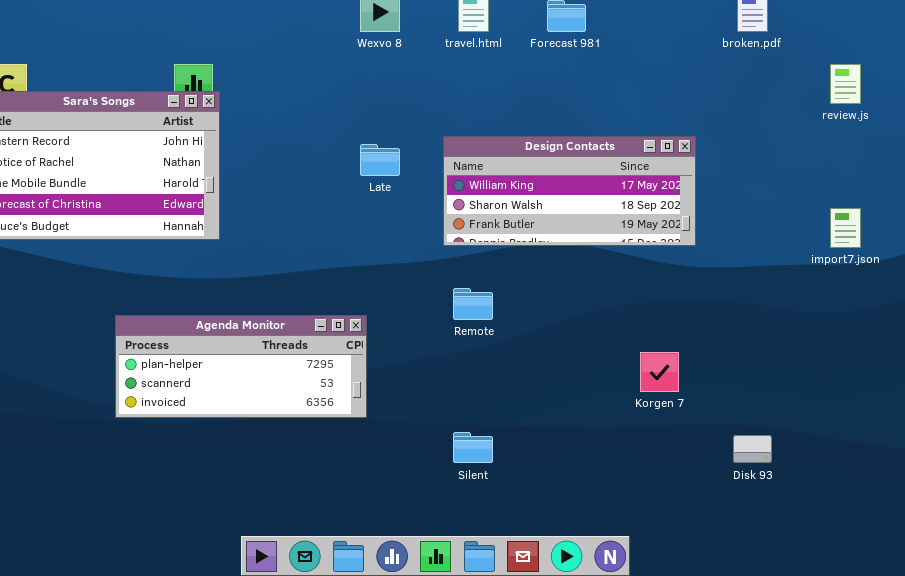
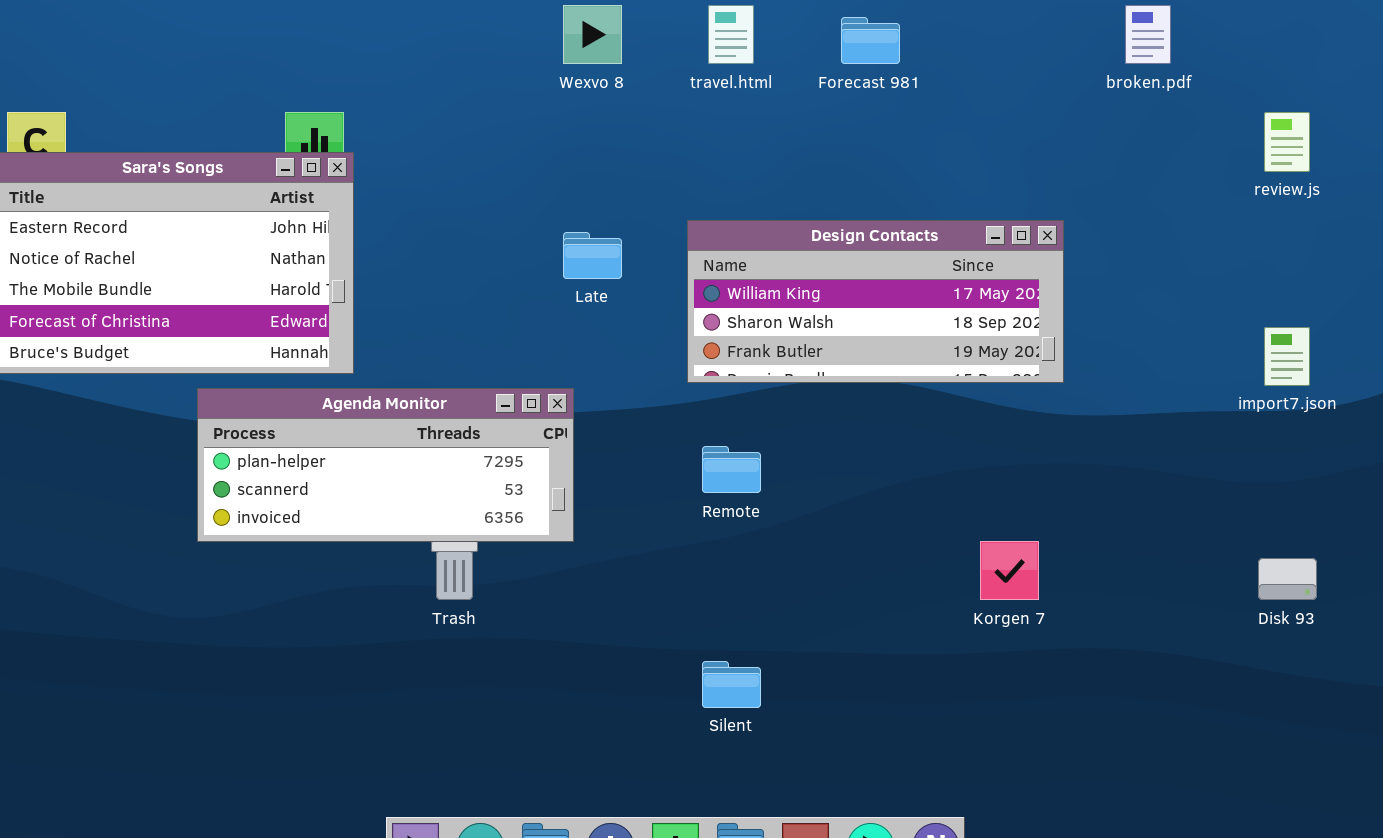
Agenda Monitor: [115,315,367,418] -> [197,388,574,542], moved
Disk 93: [733,435,772,463] -> [1258,558,1317,600], moved

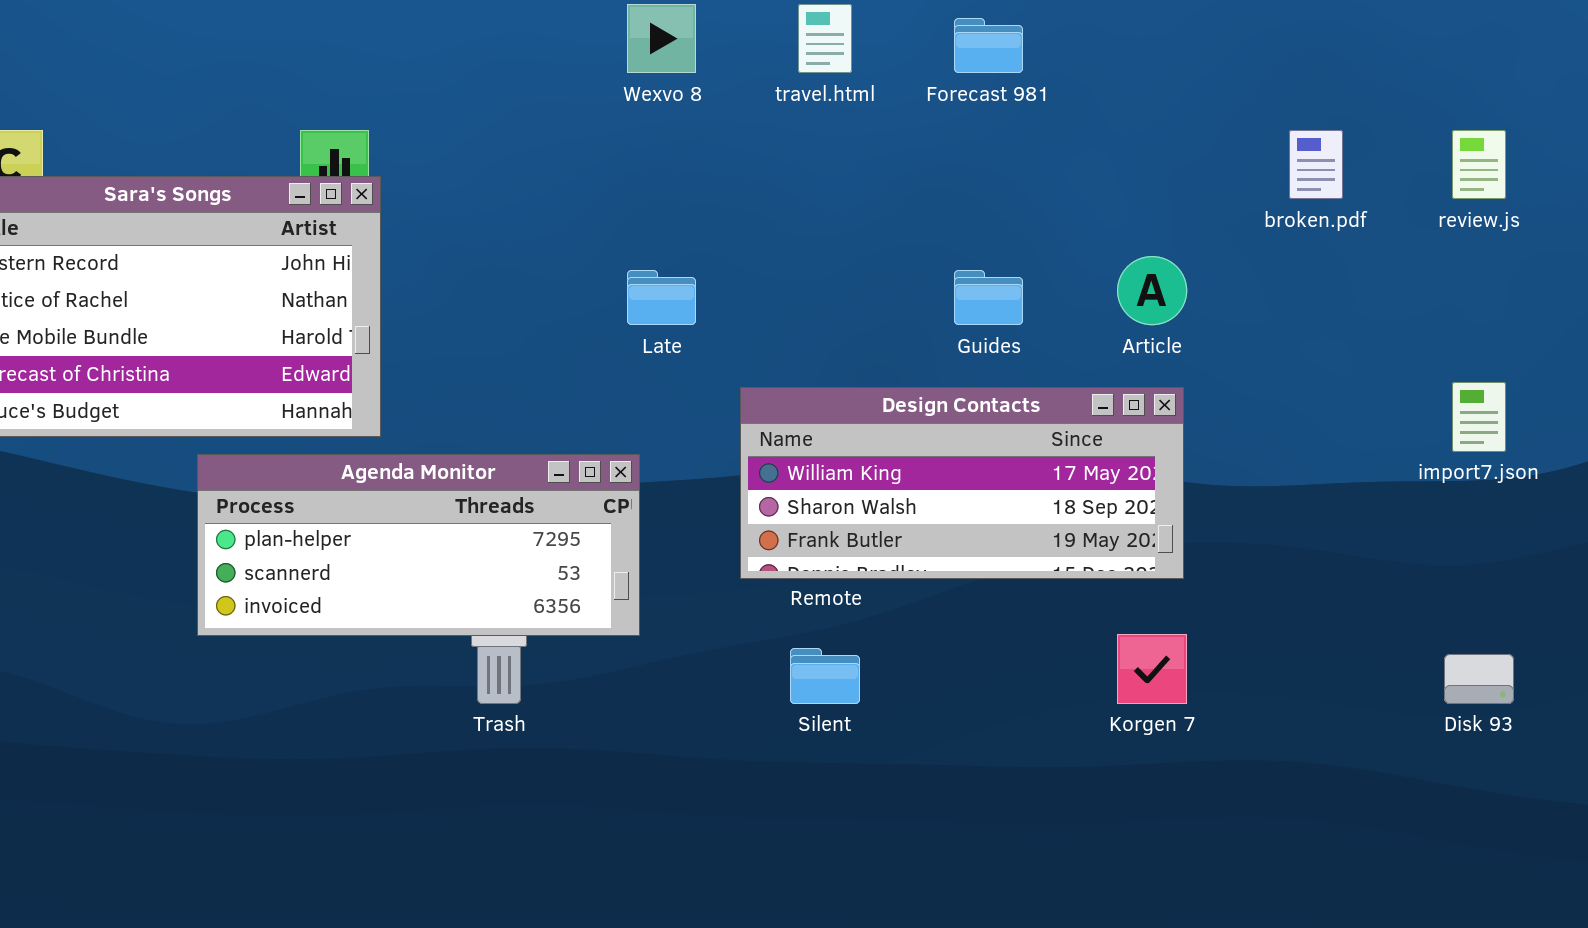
broken.pdf: [1125,5,1171,64] -> [1289,130,1343,199], moved
Design Contacts: [687,220,1064,383] -> [740,387,1184,579], moved
Silent: [702,661,761,708] -> [790,648,860,704], moved

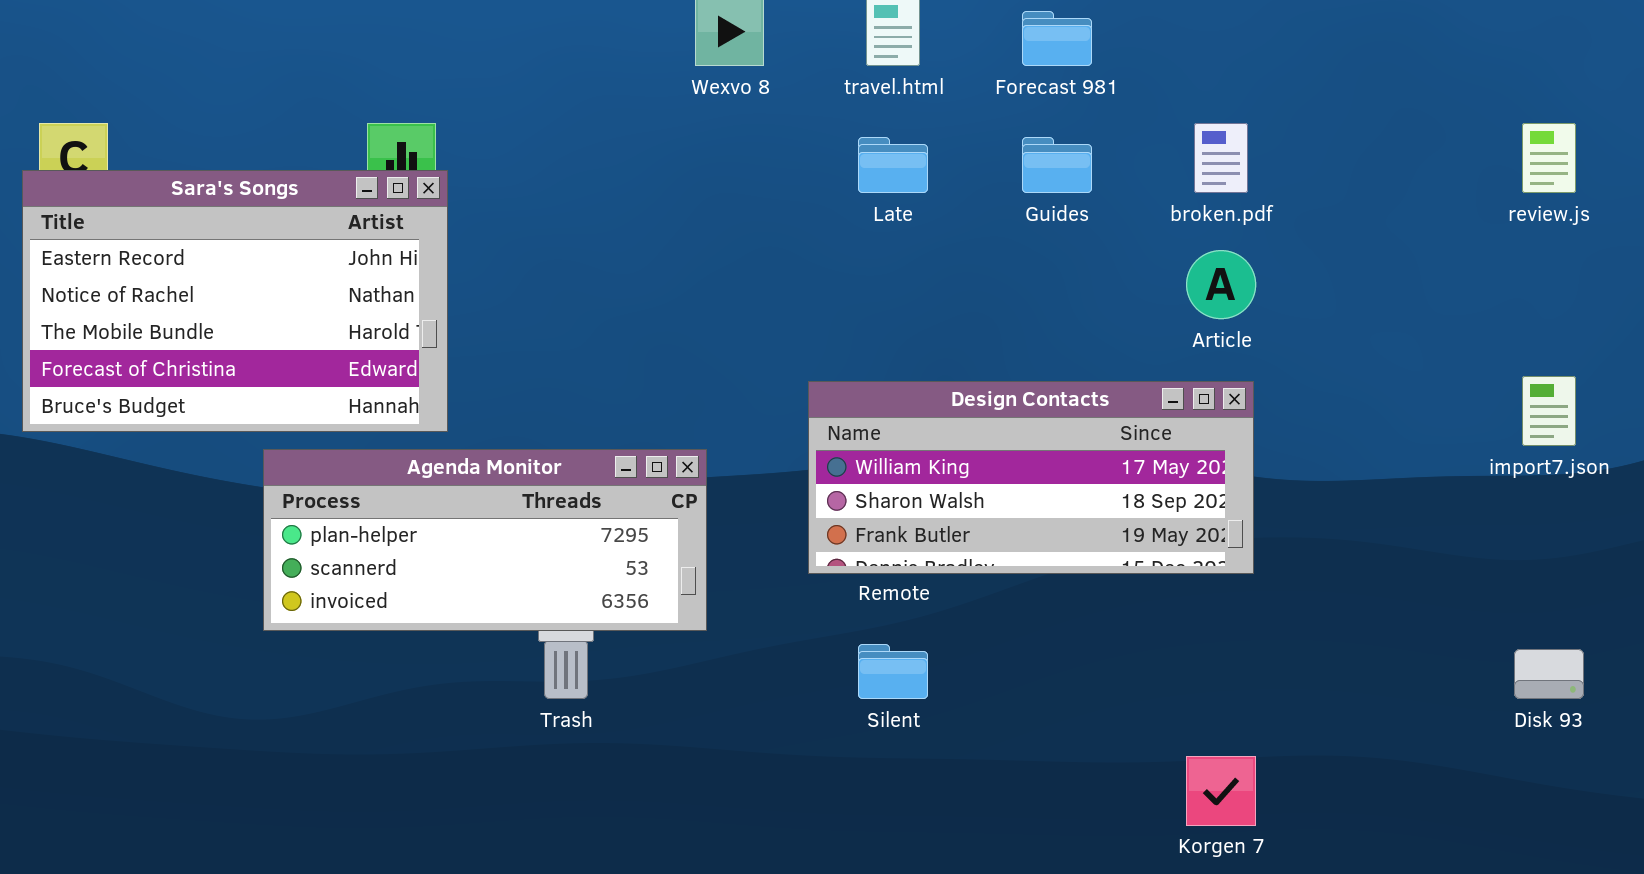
broken.pdf: [1289,130,1343,199] -> [1194,123,1248,193], moved
Late: [627,270,696,325] -> [858,137,928,193], moved
Guides: [954,270,1023,325] -> [1022,137,1092,193], moved
Korgen 7: [1117,634,1187,704] -> [1186,756,1256,826], moved

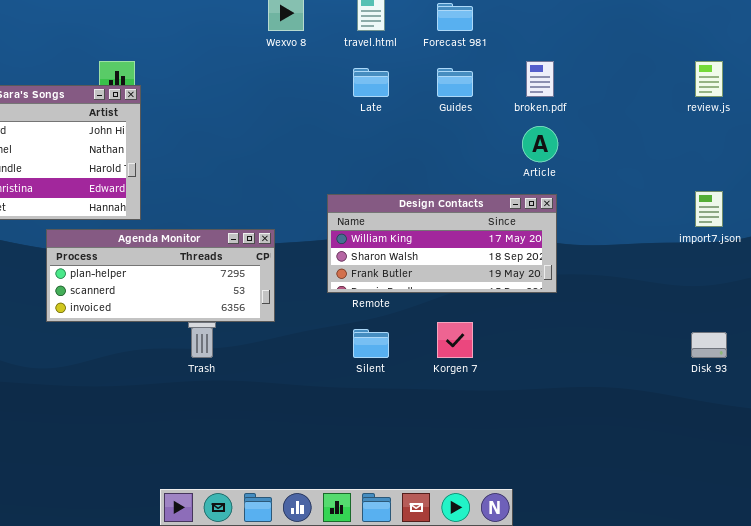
Korgen 7: [1186,756,1256,826] -> [437,322,473,358], moved

